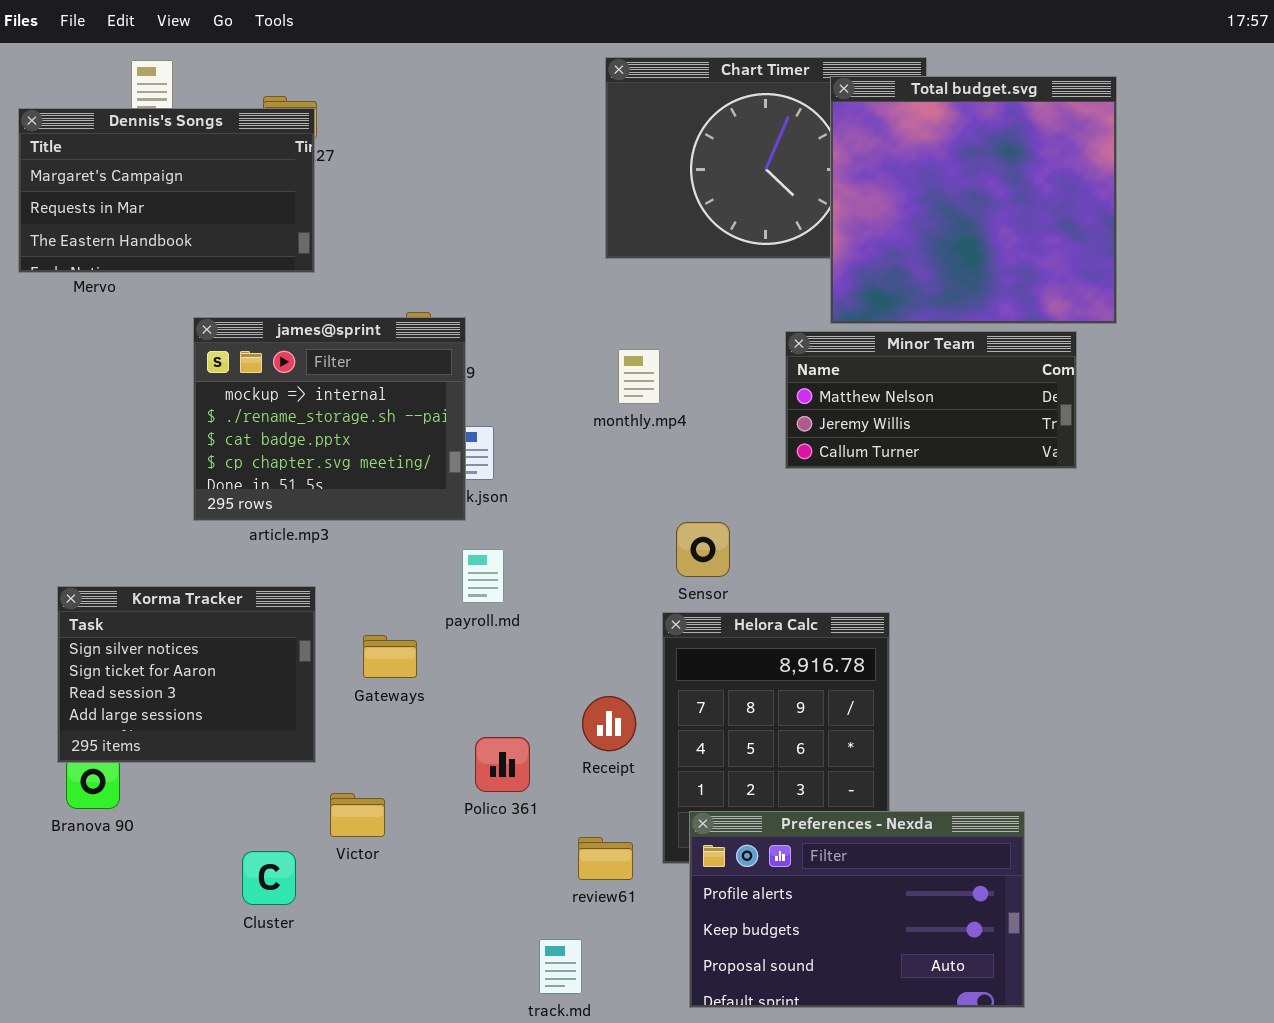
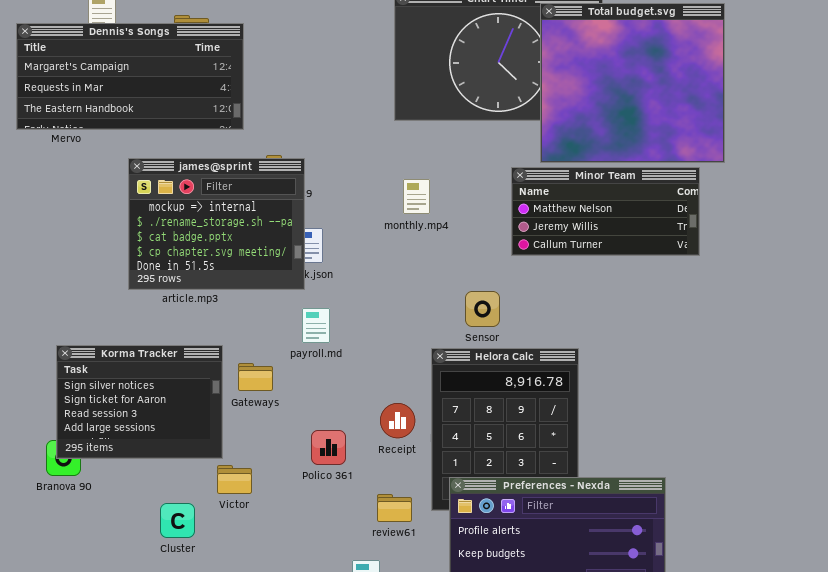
Dennis's Songs: [18,108,315,273] -> [16,23,244,130], resized
Sensor: [676,522,730,577] -> [465,291,500,327], moved
Korma Tracker: [57,586,316,763] -> [56,345,223,459], moved

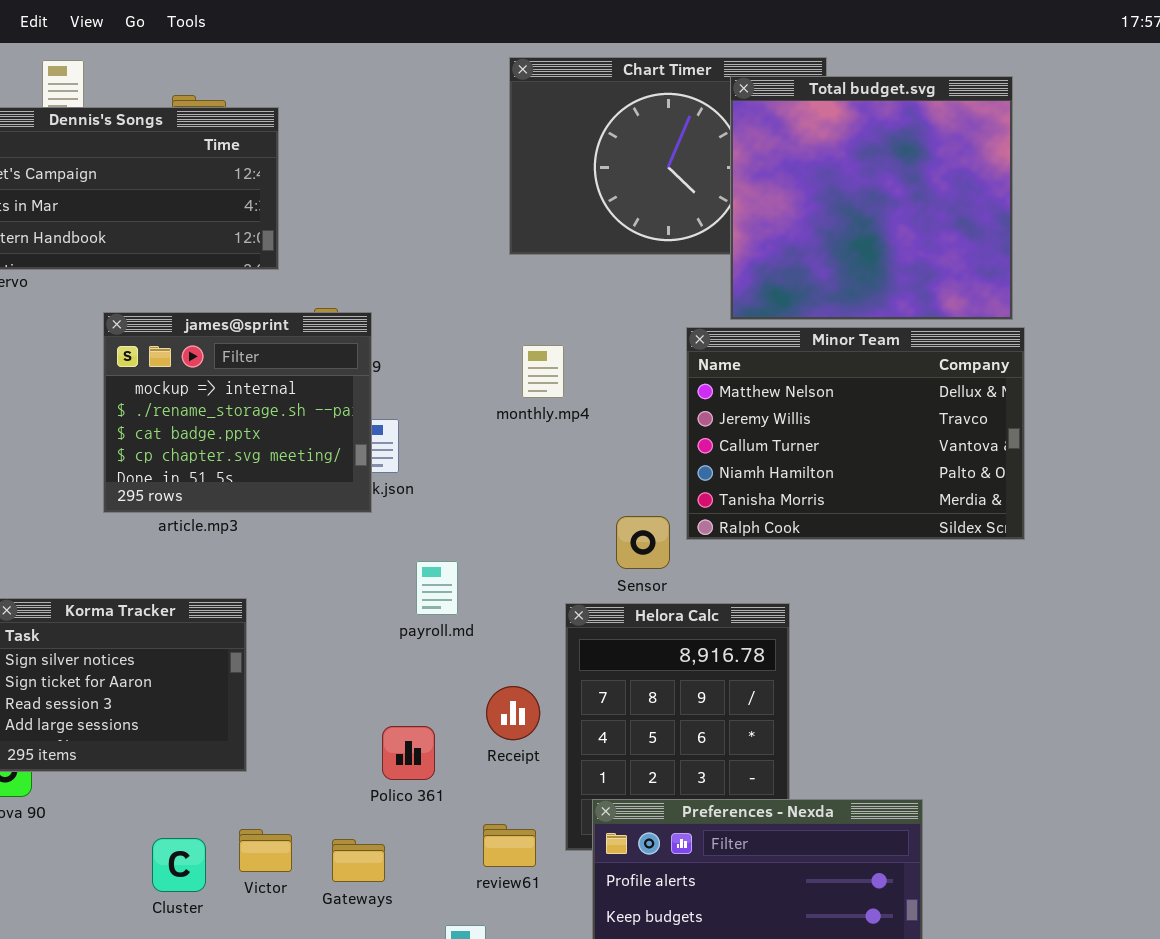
Minor Team: [511,167,700,256] -> [686,327,1025,540], resized
payroll.md: [302,308,330,343] -> [416,561,458,615], moved
Gateways: [238,363,273,391] -> [332,839,385,882], moved
Victor: [217,465,252,494] -> [239,829,292,872], moved

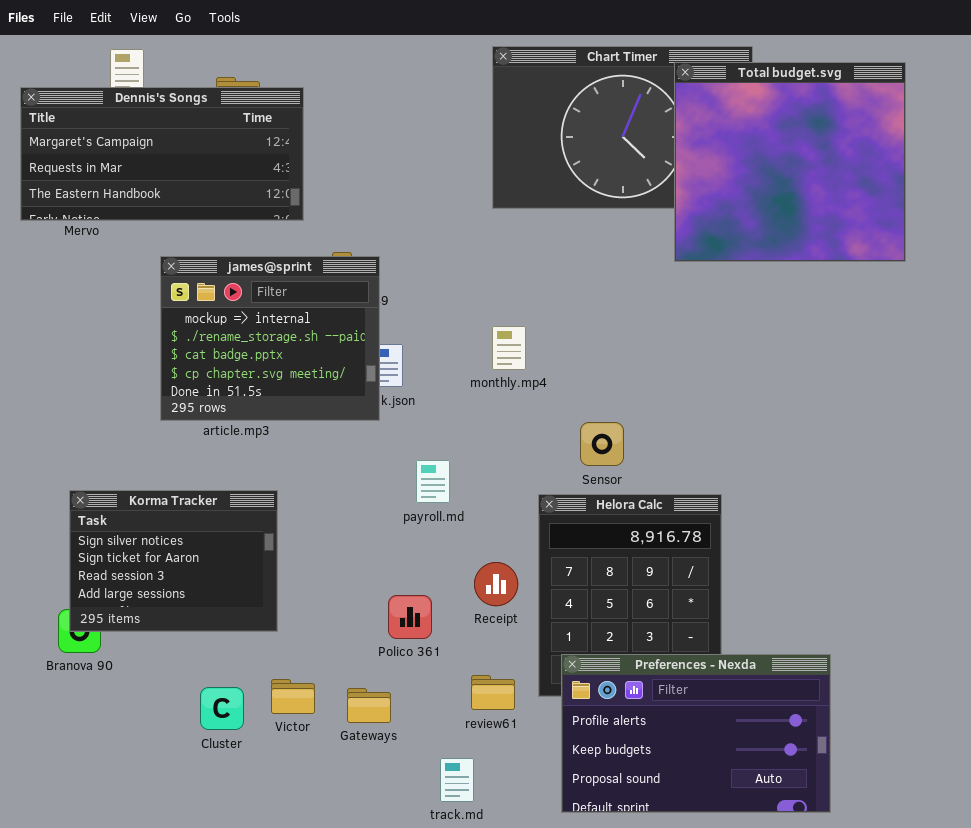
Minor Team: [686,327,1025,540] -> none, closed
monthly.mp4: [522,345,564,398] -> [492,326,526,370], moved

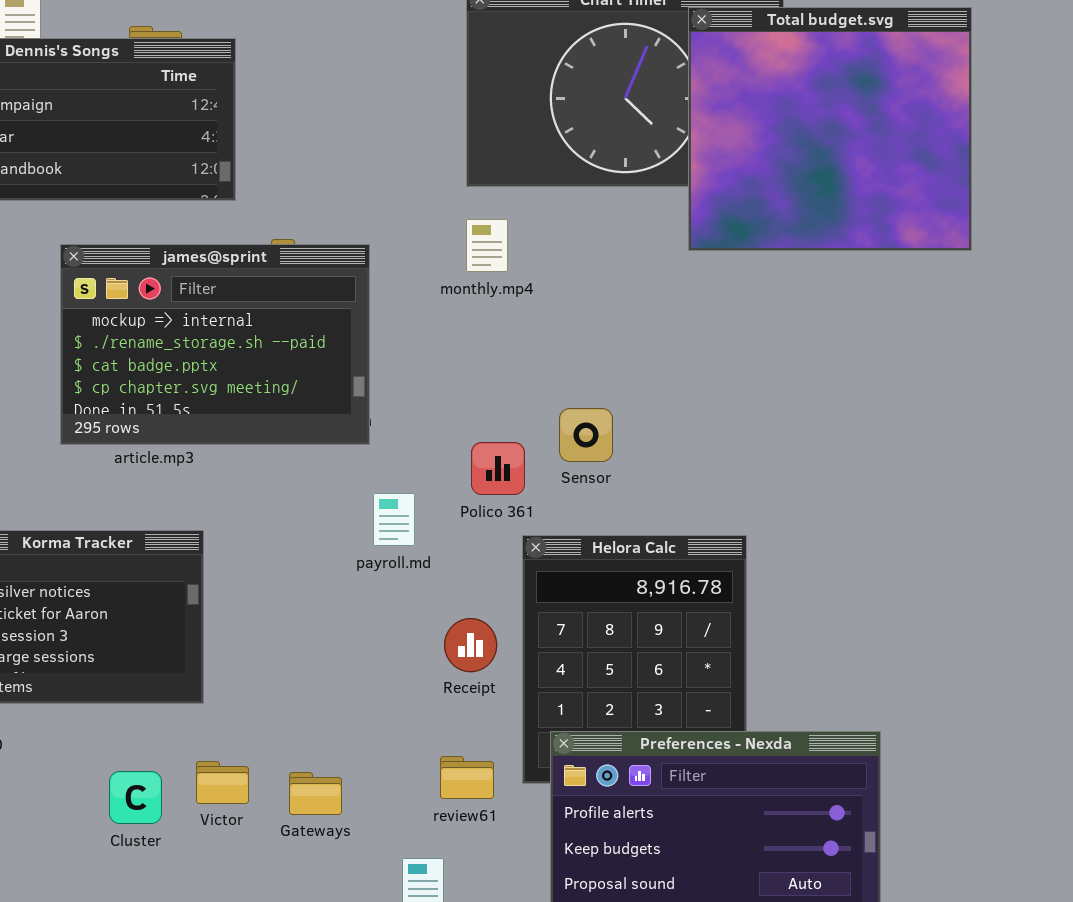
james@sprint: [160,256,380,421] -> [60,244,370,445], resized
monthly.mp4: [492,326,526,370] -> [466,219,508,272], moved
Sensor: [580,422,624,466] -> [559,408,613,462], moved
Polico 361: [388,595,432,639] -> [471,442,525,495], moved

